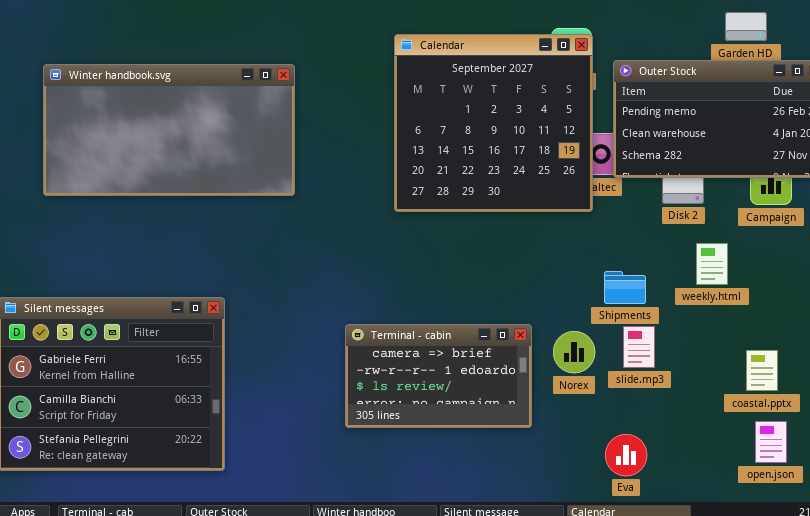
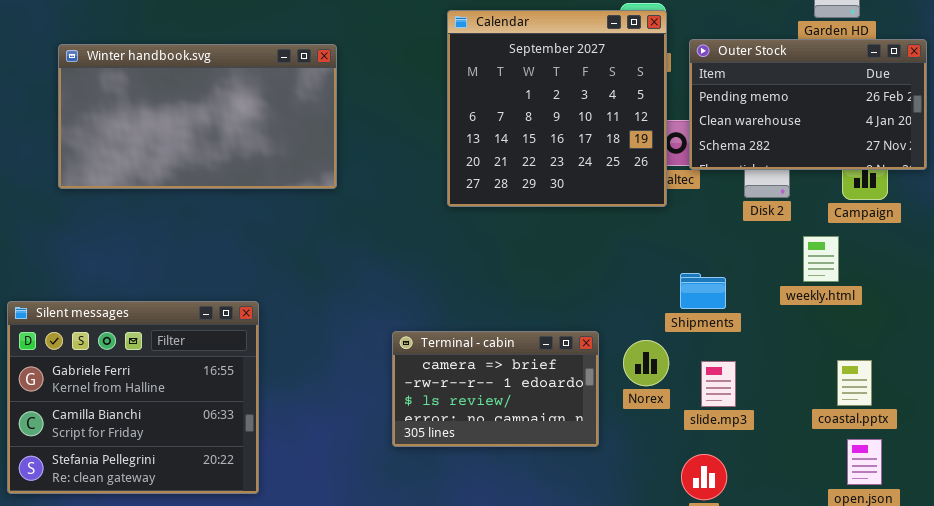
weekly.html: [696,243,728,285] -> [803,236,839,282], moved
slide.mp3: [623,326,655,368] -> [701,361,736,407], moved

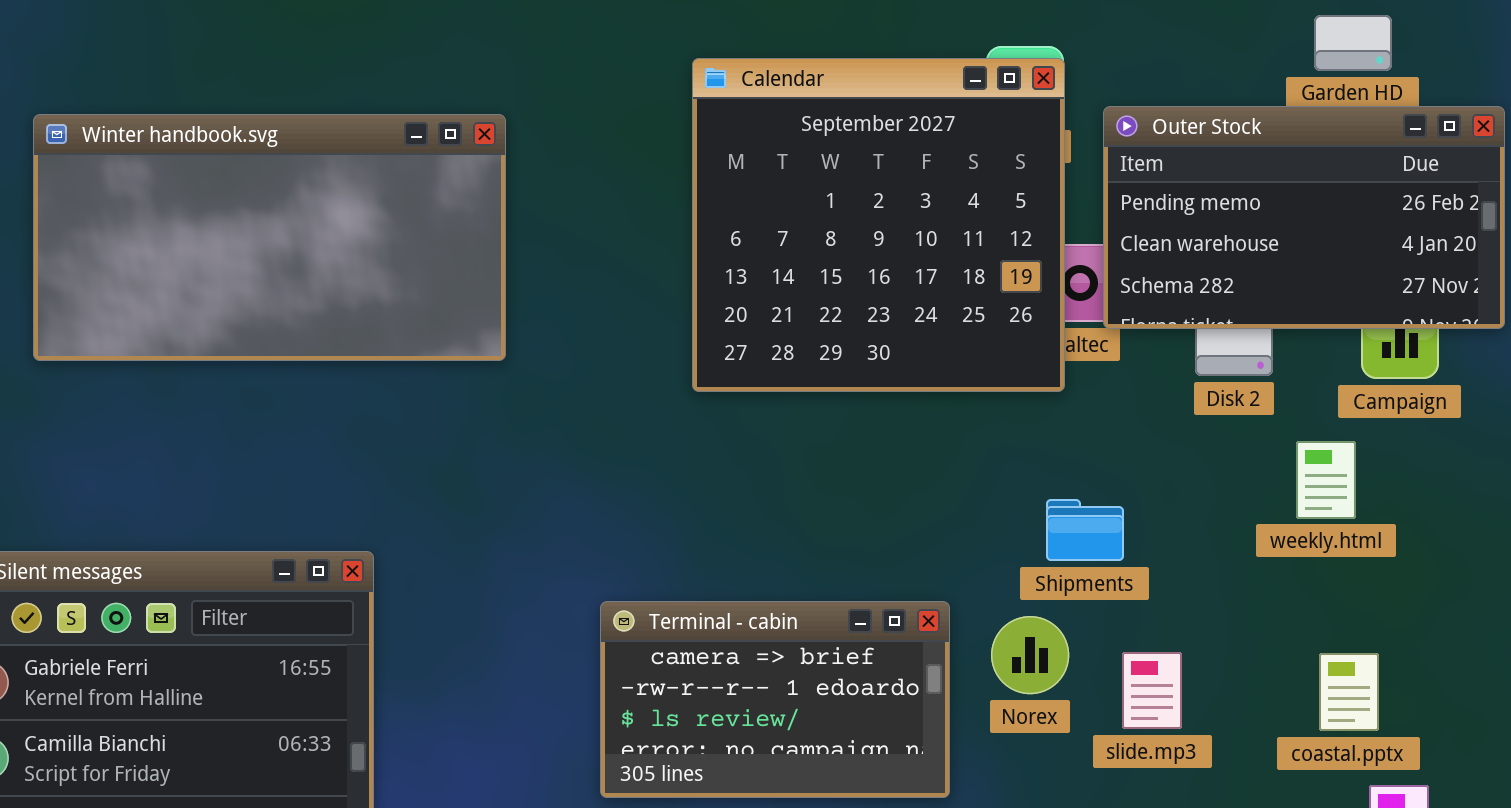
Shipments: [680,273,726,309] -> [1046,499,1124,561], moved
coastal.pptx: [837,360,872,406] -> [1319,653,1379,731], moved

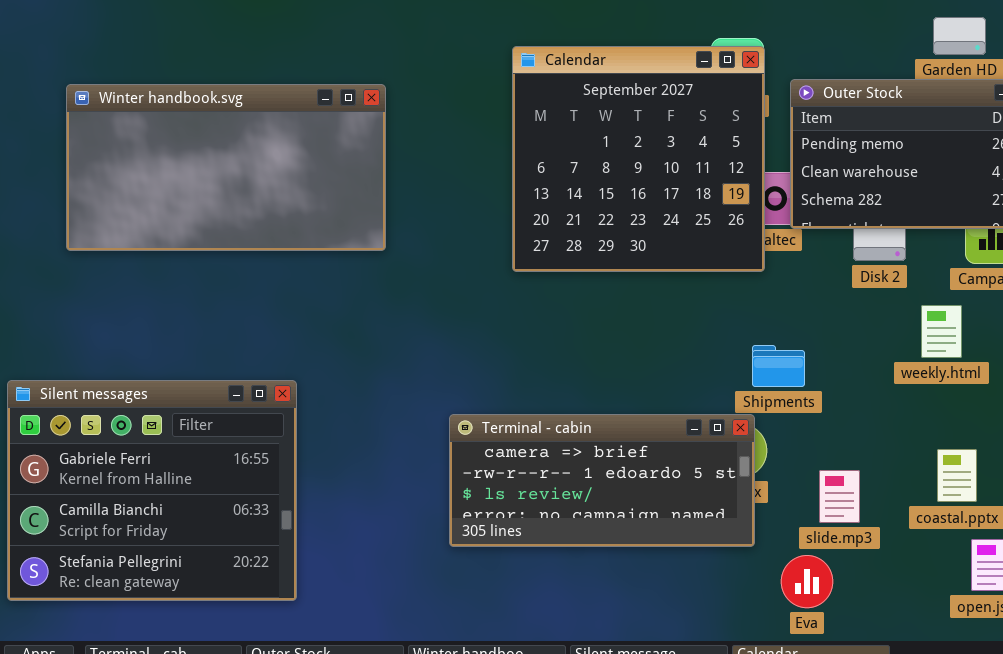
Terminal - cabin: [600,601,950,798] -> [449,414,755,547], resized
slide.mp3: [1122,652,1182,729] -> [819,470,860,523], moved

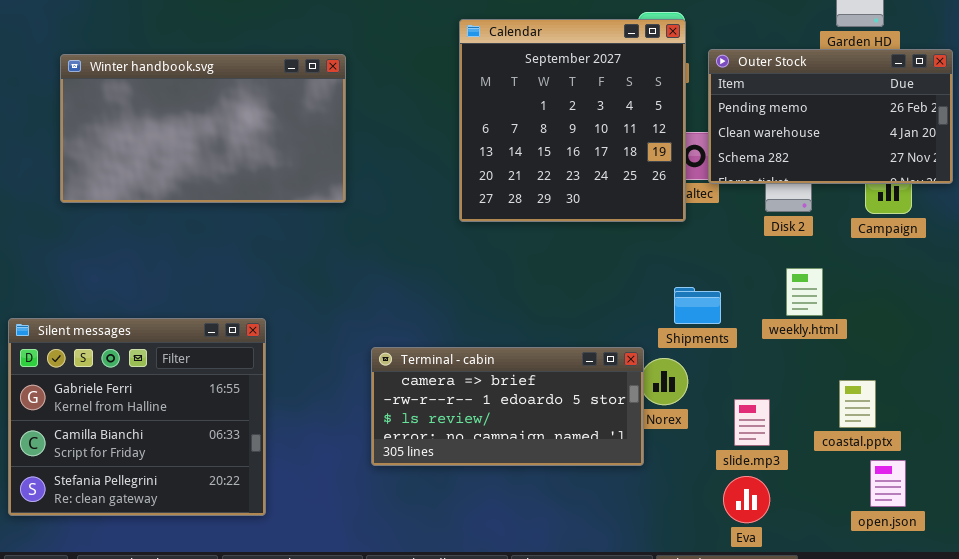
weekly.html: [921,305,962,358] -> [786,268,823,316], moved
Terminal - cabin: [449,414,755,547] -> [371,347,644,466], moved
Eva: [781,555,833,608] -> [723,476,770,523], moved

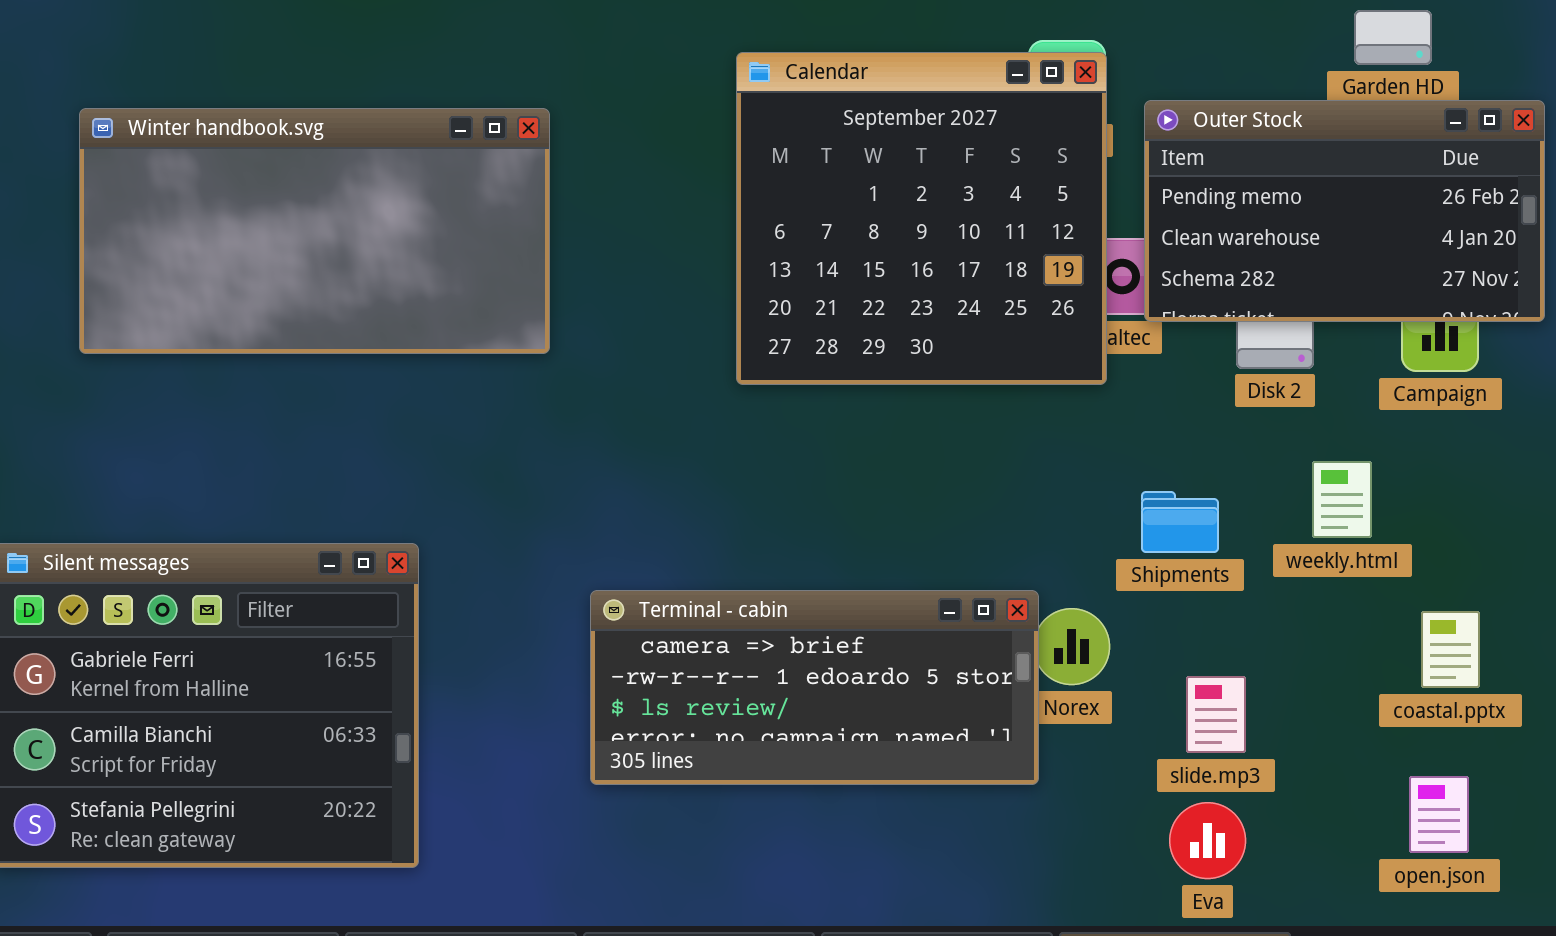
weekly.html: [786,268,823,316] -> [1312,461,1372,538], moved
Shipments: [674,287,721,324] -> [1141,491,1219,553], moved
coastal.pptx: [839,380,876,428] -> [1421,611,1480,688], moved

